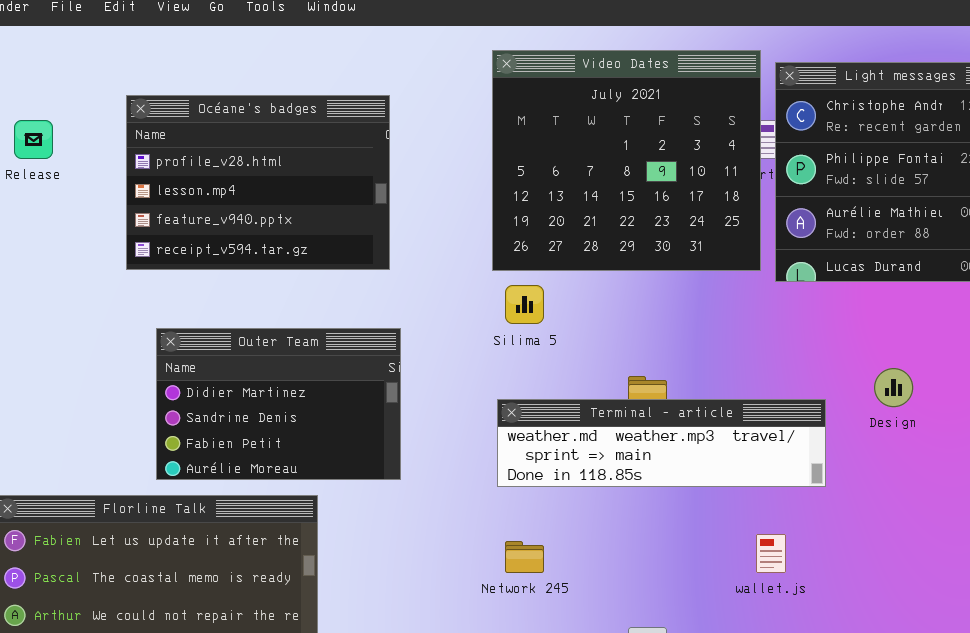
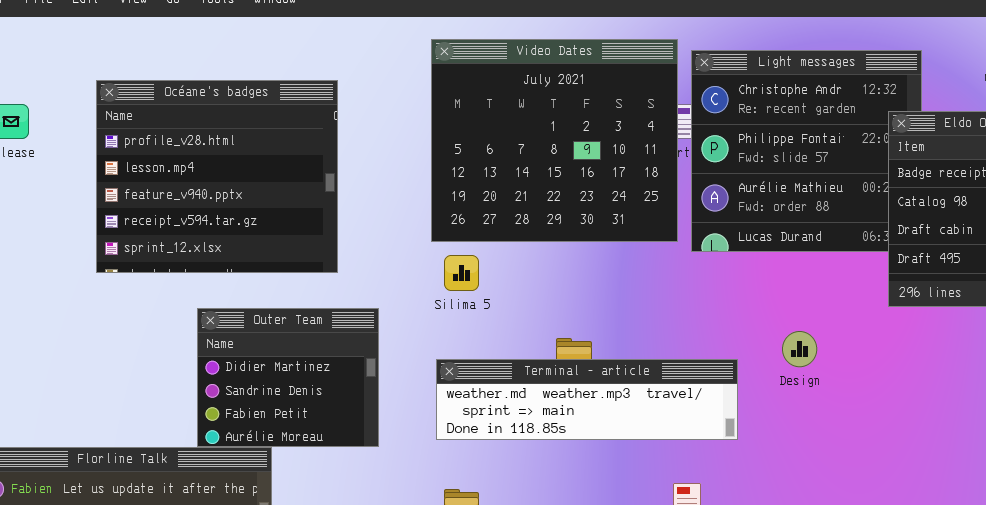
Océane's badges: [126,95,390,270] -> [96,80,338,273], resized
Outer Team: [156,328,401,480] -> [197,308,379,447], moved, resized

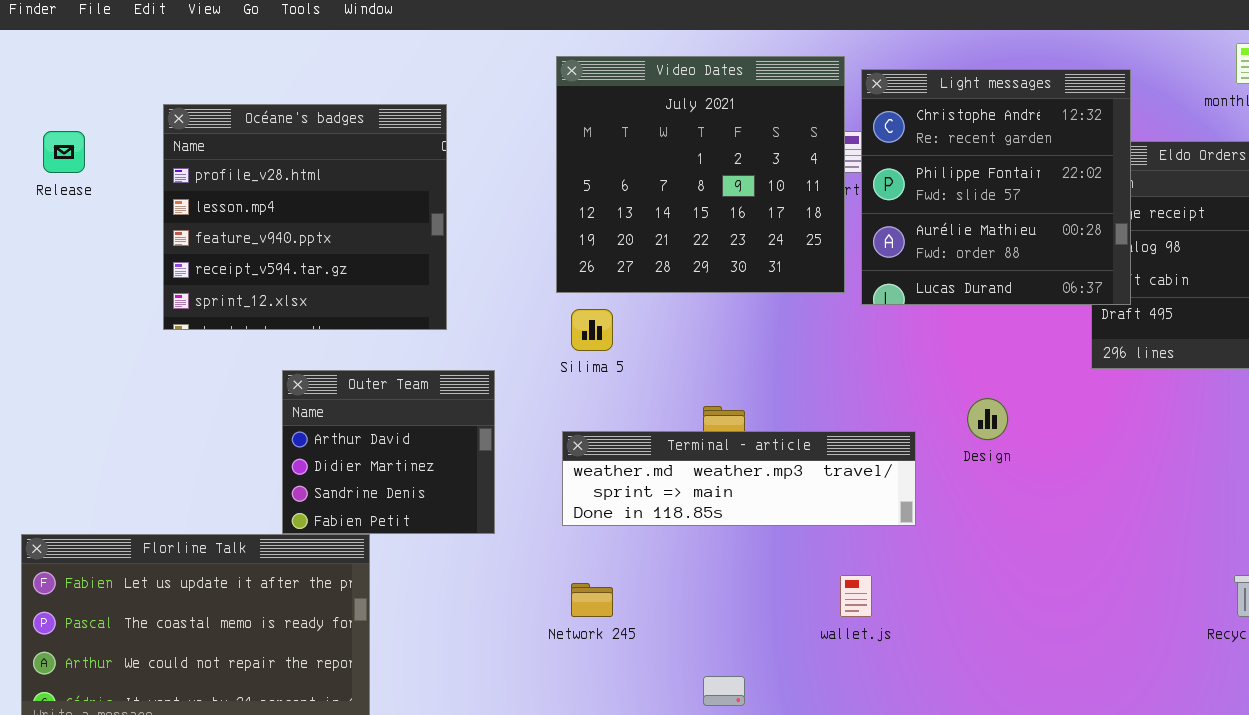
Light messages: [691,50,922,252] -> [861,69,1131,305], raised
Outer Team: [197,308,379,447] -> [282,370,495,534], scrolled up 1 row

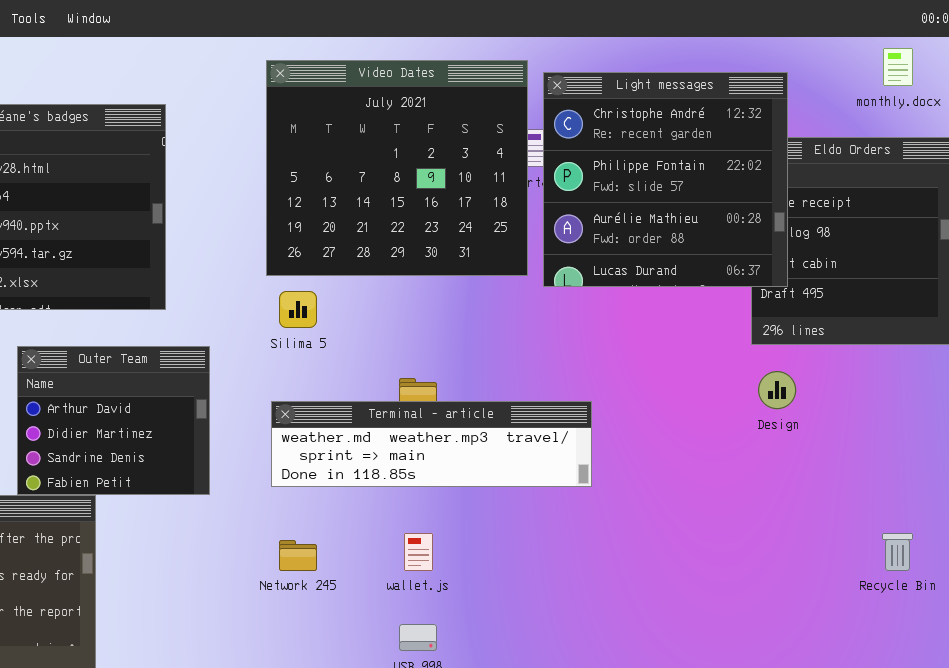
Design: [967,398,1008,440] -> [758,371,796,409], moved
wallet.js: [840,575,872,617] -> [404,533,433,571], moved

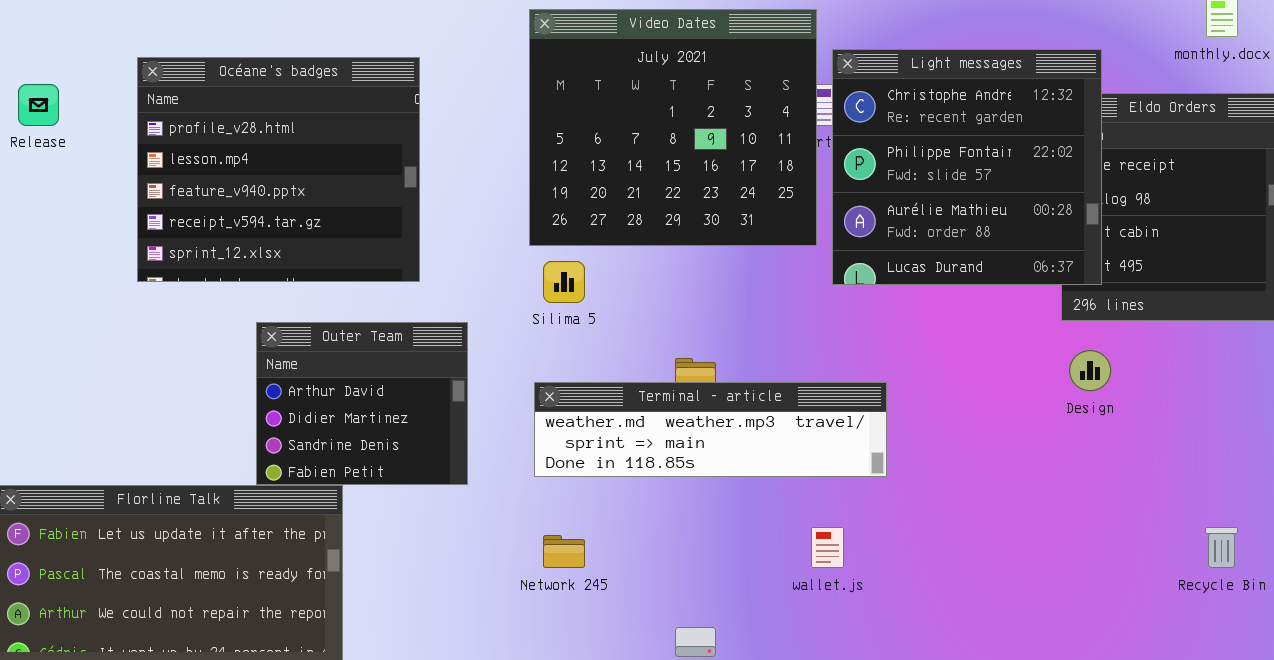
Light messages: [543,72,788,287] -> [832,49,1102,285], moved
wallet.js: [404,533,433,571] -> [811,527,844,568], moved

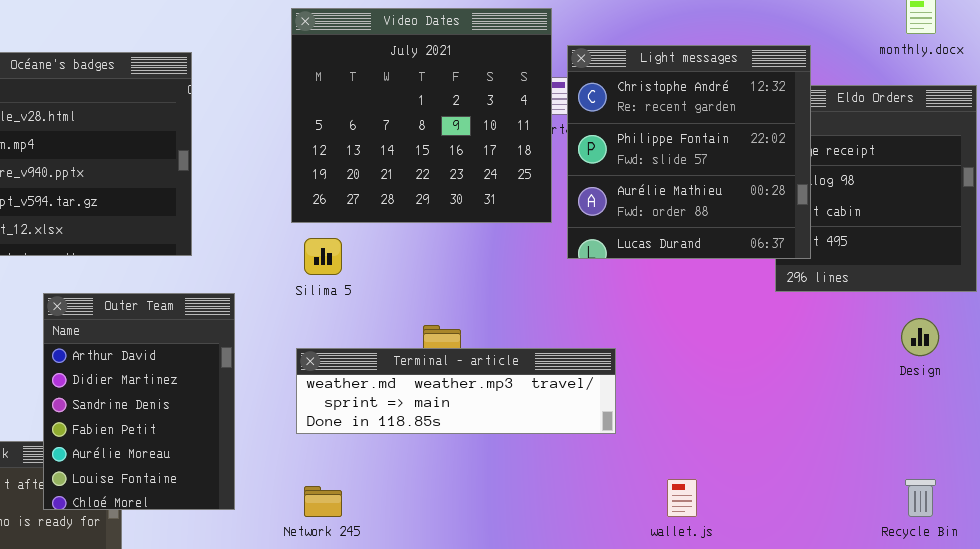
Outer Team: [256,322,468,485] -> [43,293,235,510], resized
Design: [1069,350,1111,391] -> [901,318,939,356], moved
wallet.js: [811,527,844,568] -> [667,479,697,517], moved

